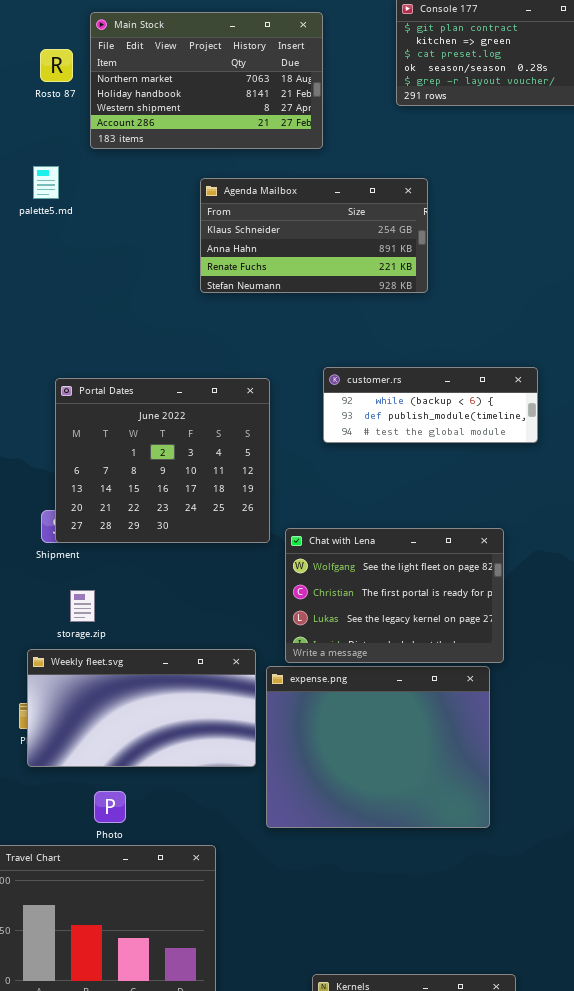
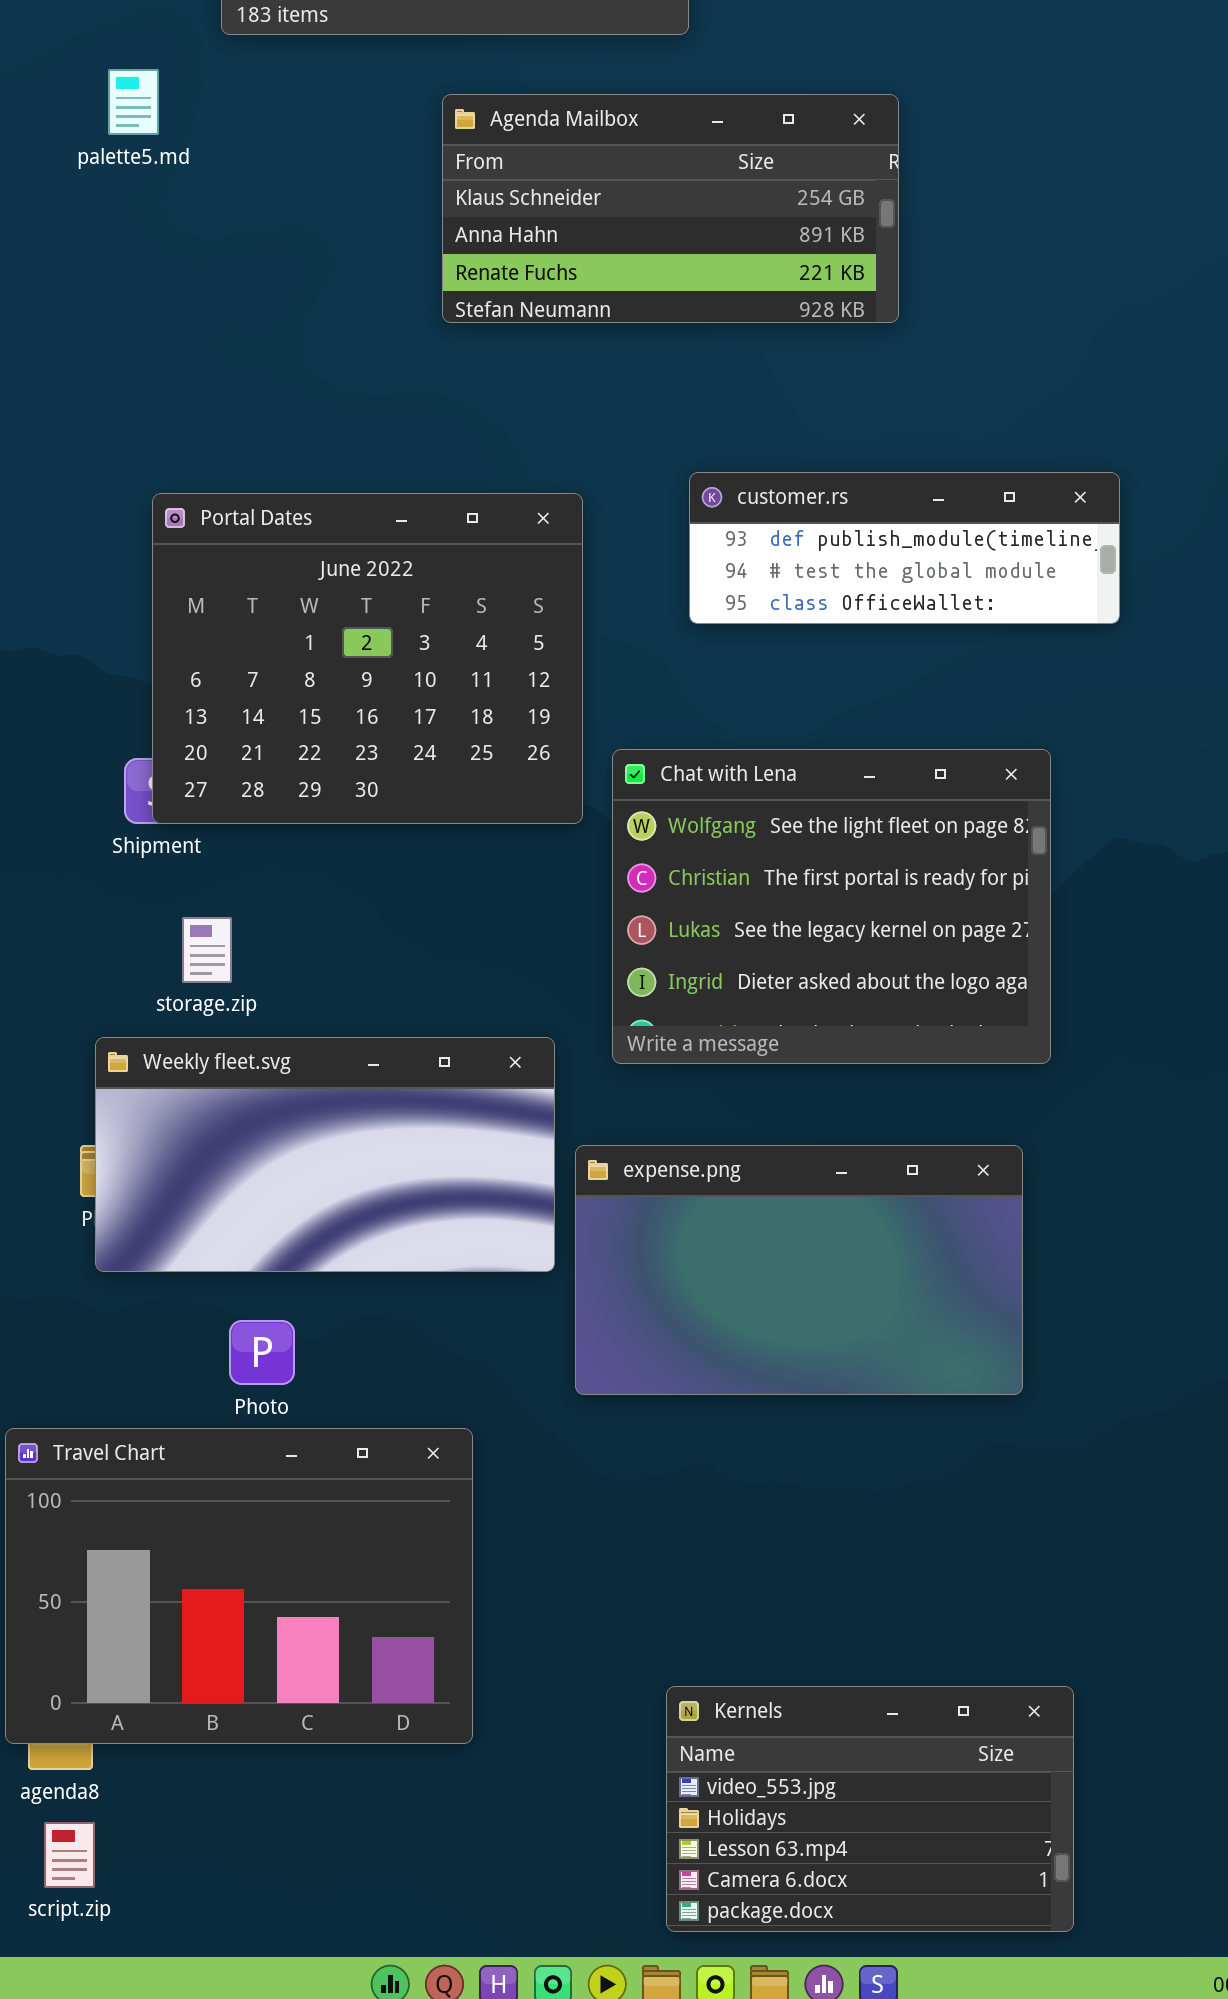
customer.rs: [323,367,538,443] -> [689,472,1120,624], scrolled down 1 row
Chat with Lena: [285,528,504,663] -> [612,749,1051,1064], resized
expense.png: [266,666,490,828] -> [575,1145,1023,1395], resized

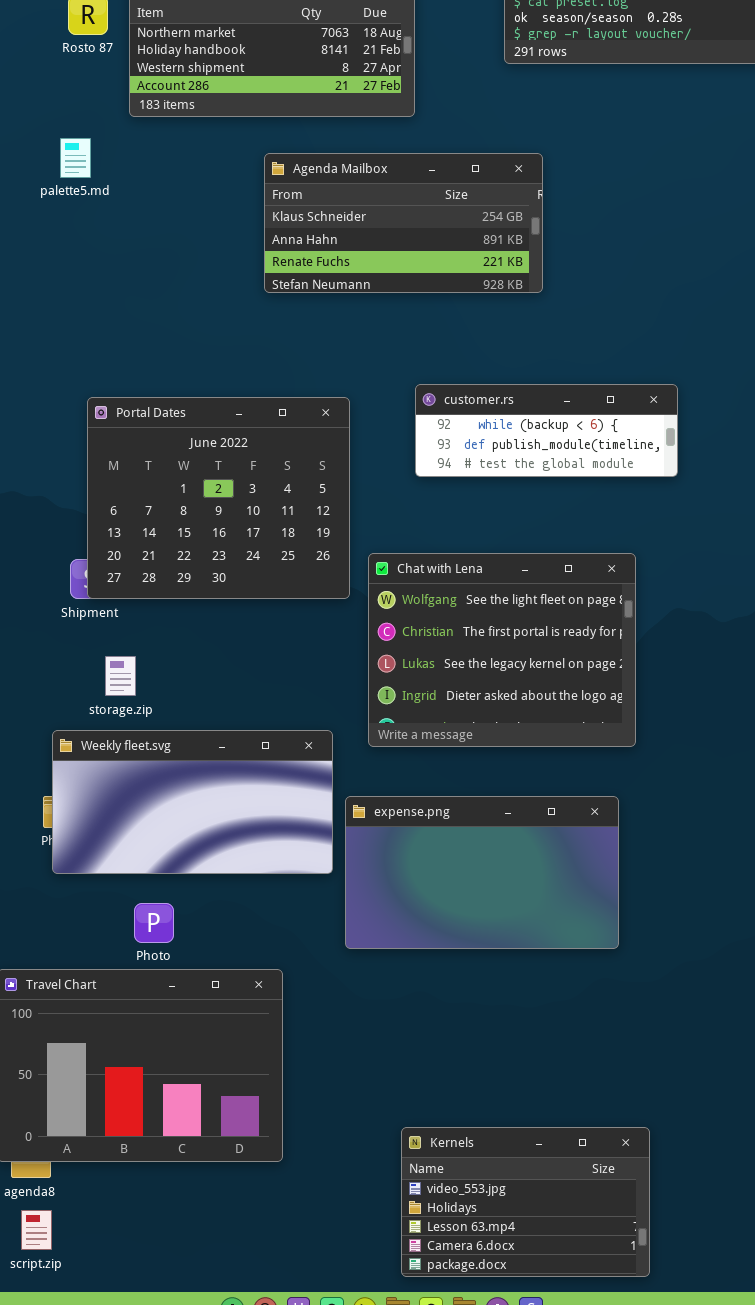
customer.rs: [689,472,1120,624] -> [415,384,678,477], scrolled up 1 row

